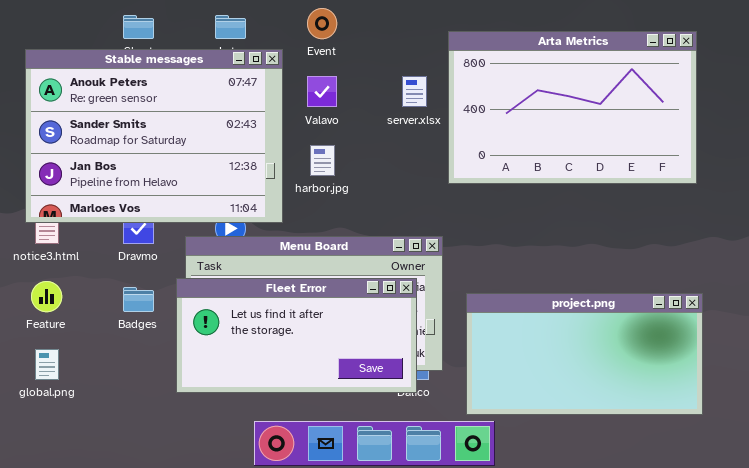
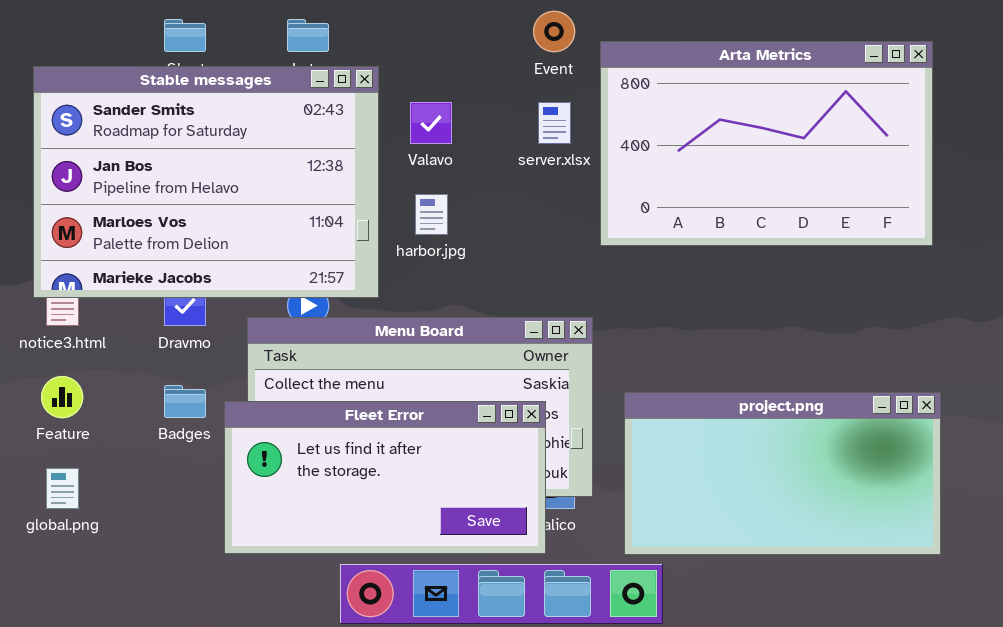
Event: [307,8,337,39] -> [533,11,575,52], moved
Stable messages: [25,49,283,223] -> [33,66,379,298], scrolled down 1 row
Fleet Error: [176,278,417,393] -> [224,401,546,554], moved

